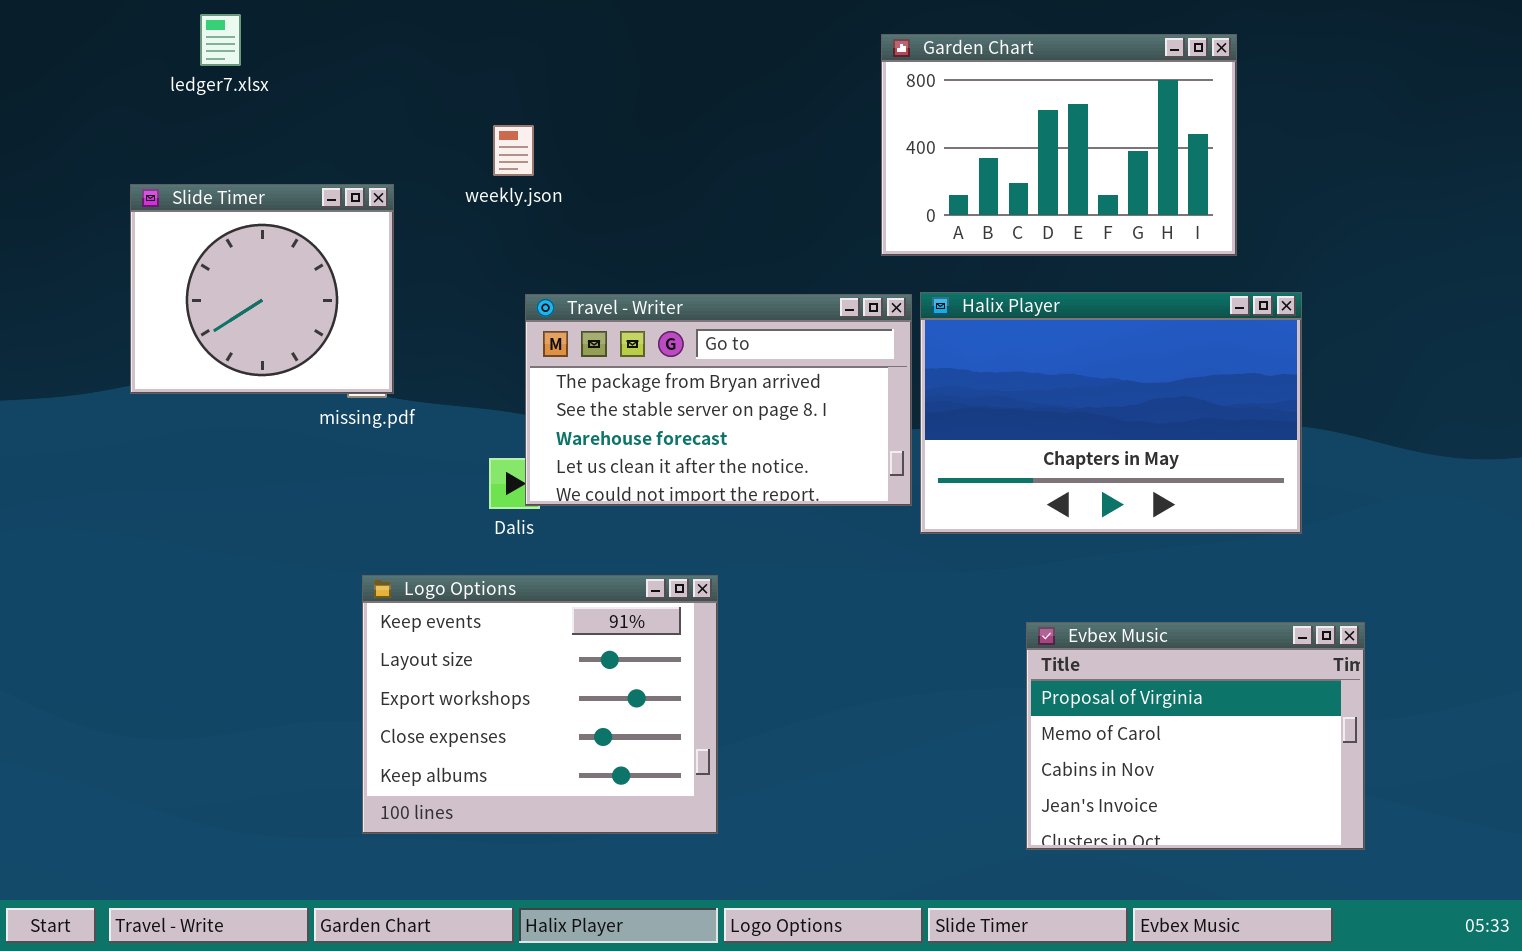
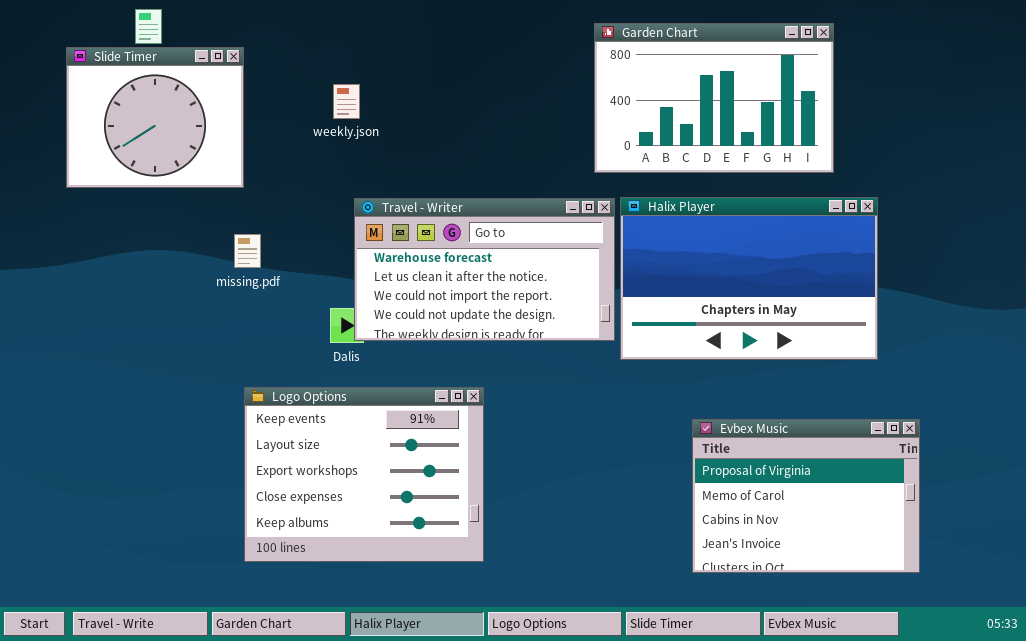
Slide Timer: [130,184,394,394] -> [66,47,244,188], moved
Travel - Writer: [525,294,912,506] -> [354,198,615,341], scrolled down 2 rows

